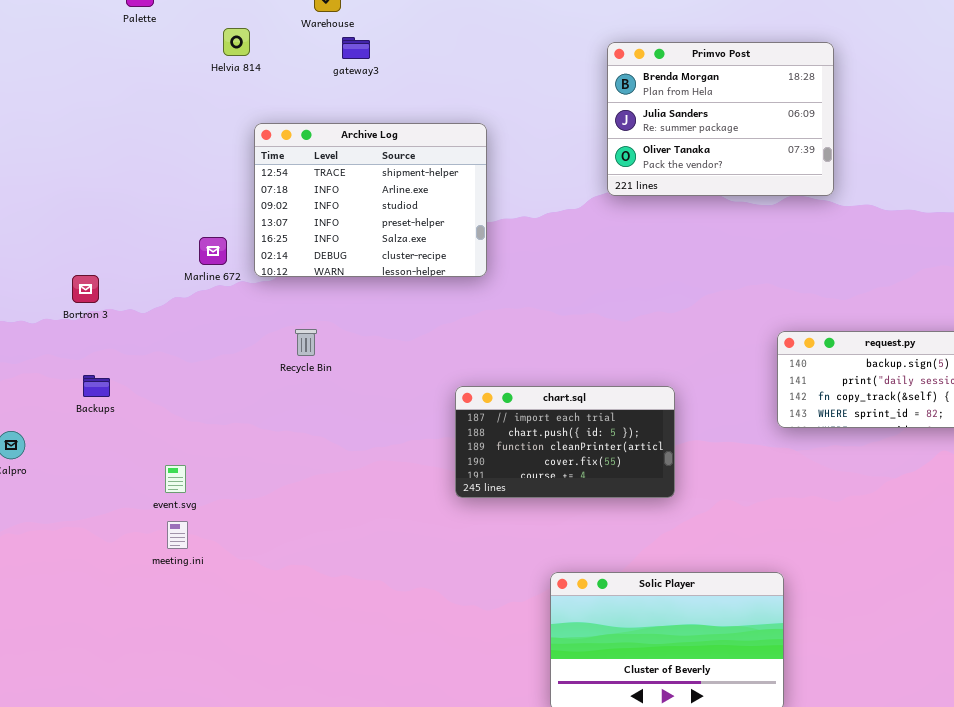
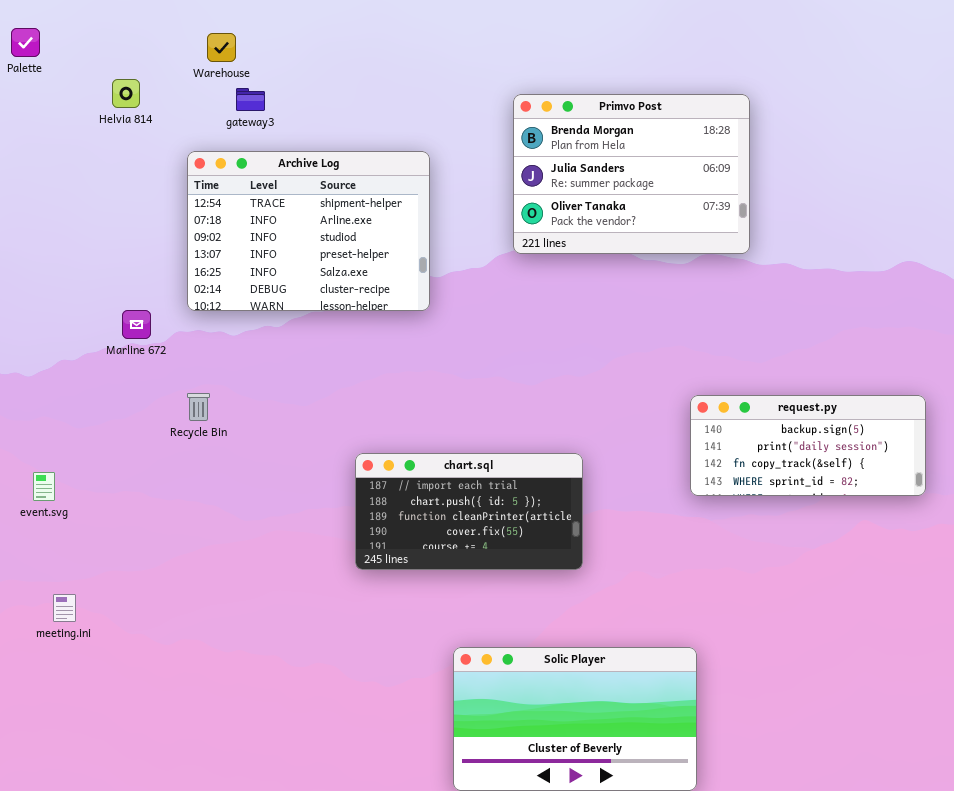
Archive Log: [254,123,487,277] -> [187,151,430,311], moved
Marline 672: [199,237,227,265] -> [122,310,151,339], moved
event.svg: [165,465,186,493] -> [33,472,55,501], moved

